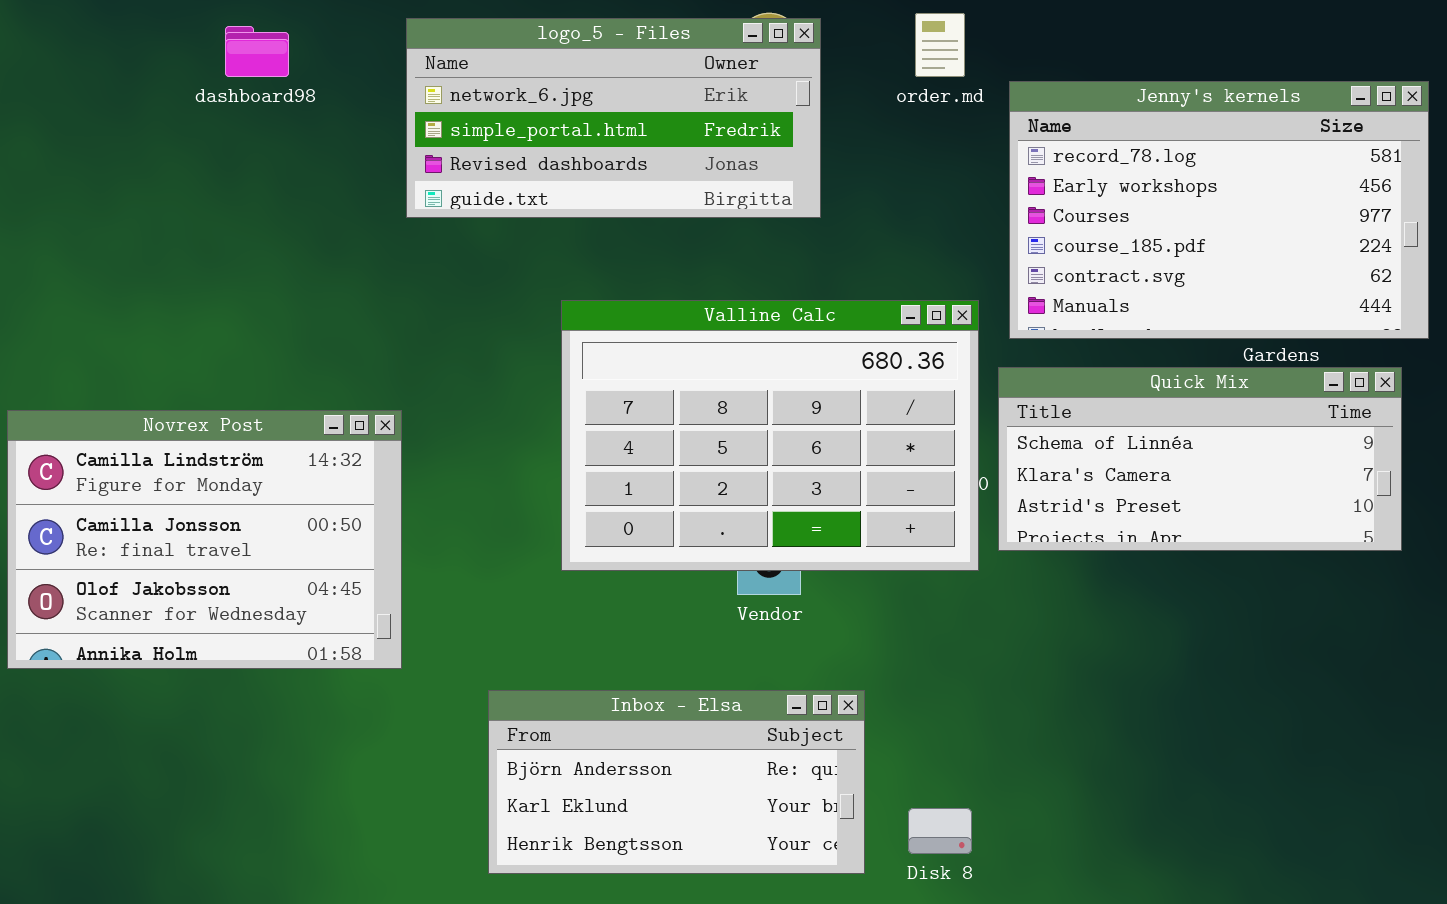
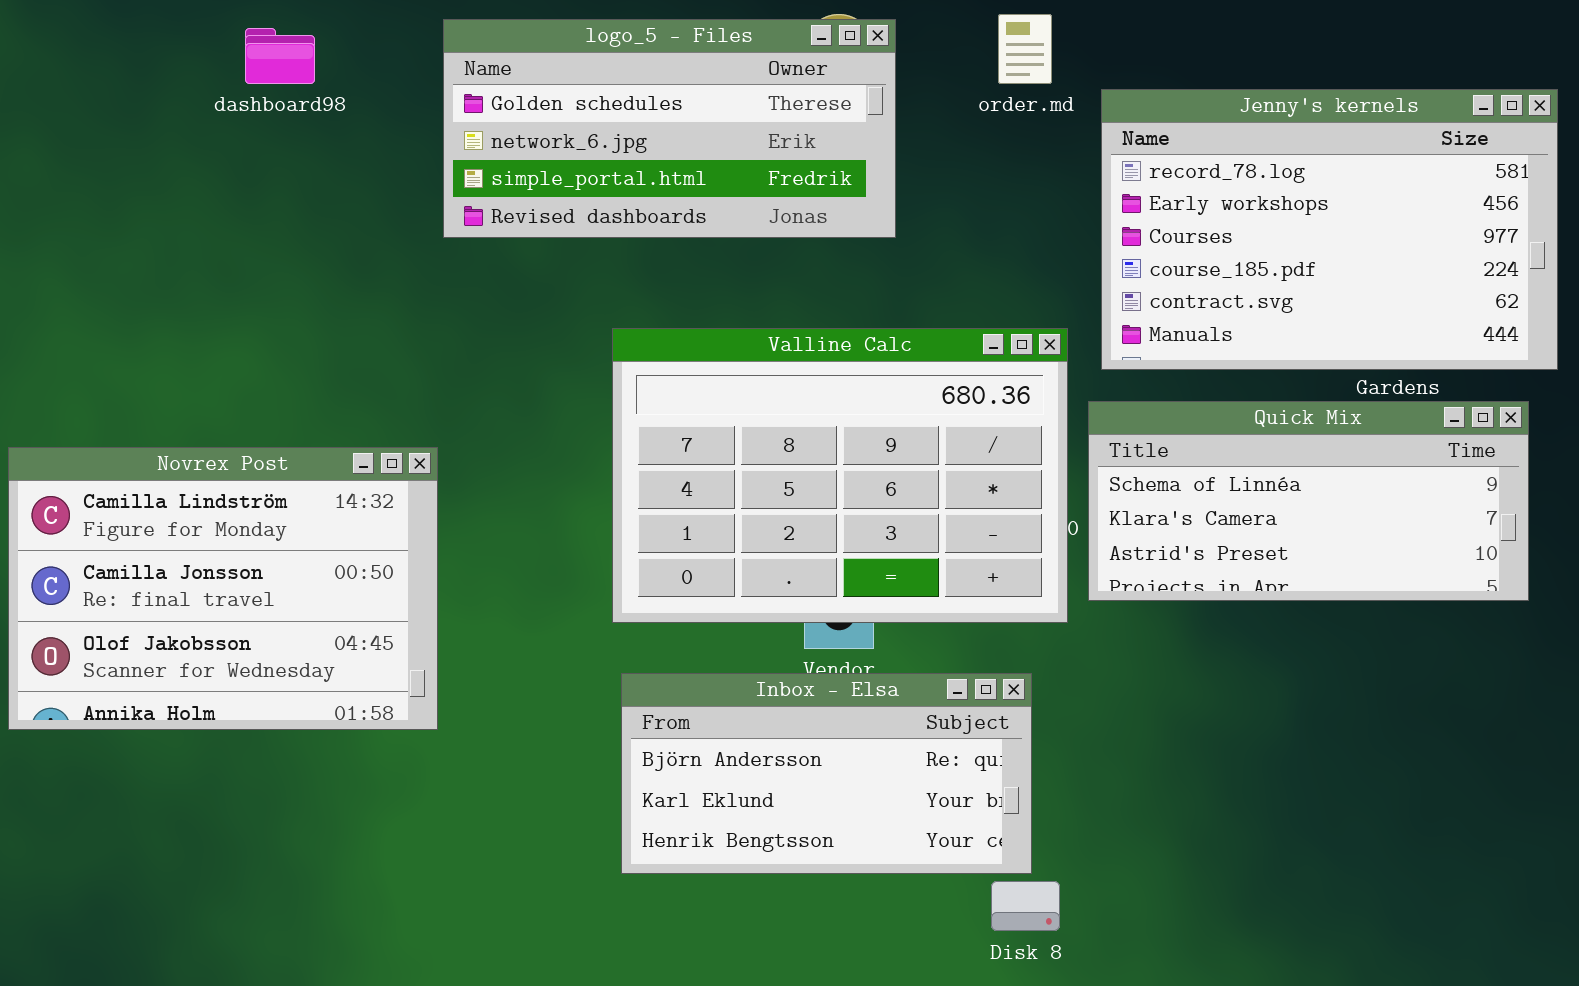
logo_5 - Files: [406,18,821,218] -> [443,19,896,238], scrolled up 1 row
Inbox - Elsa: [488,690,865,874] -> [621,673,1032,874], moved

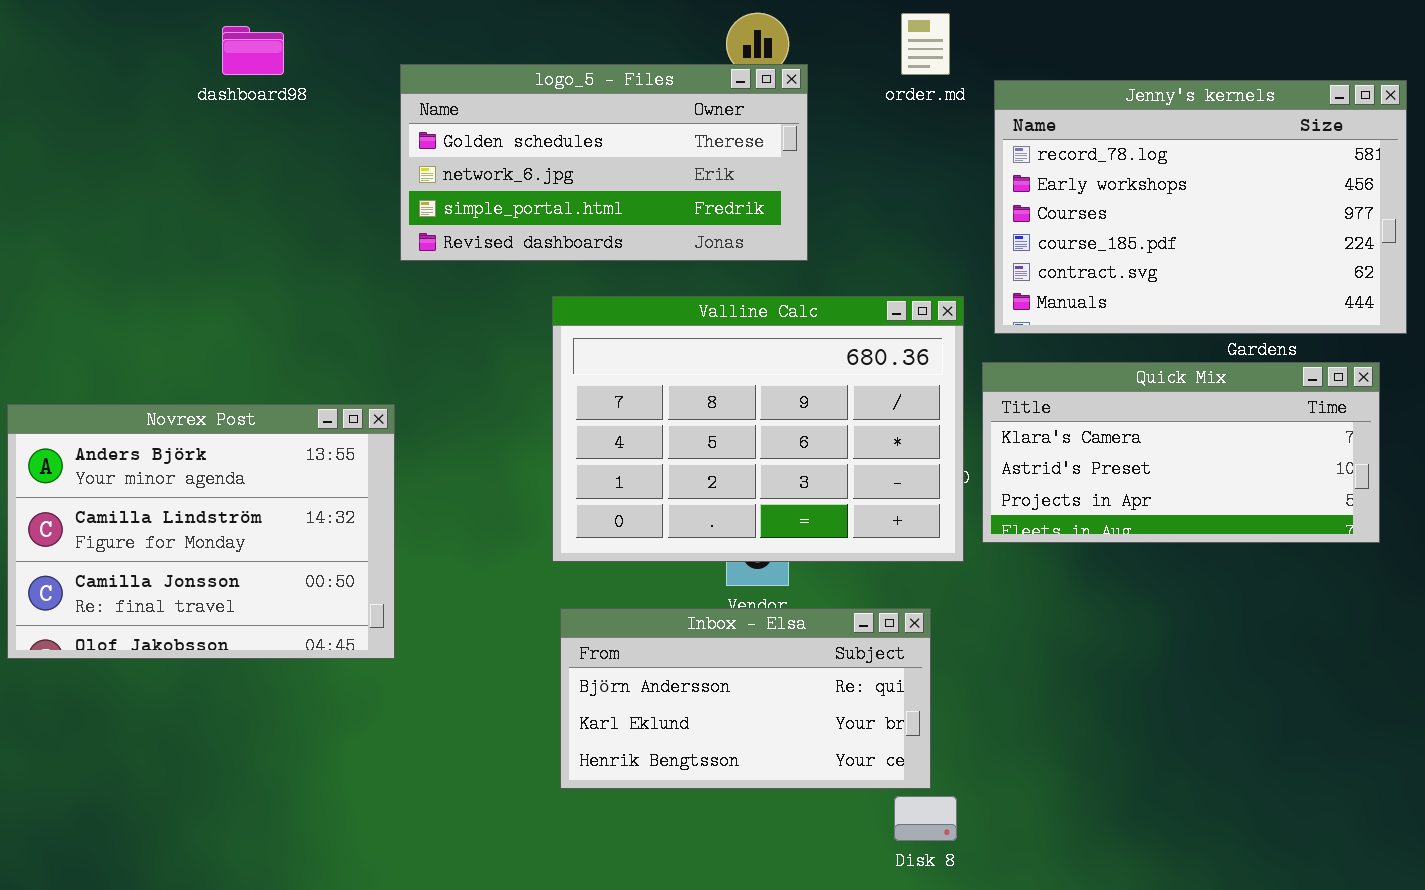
logo_5 - Files: [443,19,896,238] -> [400,64,808,261], moved
Quick Mix: [1088,401,1529,601] -> [982,362,1380,543], scrolled down 1 row
Novrex Post: [8,447,438,730] -> [7,404,395,659], scrolled up 1 row

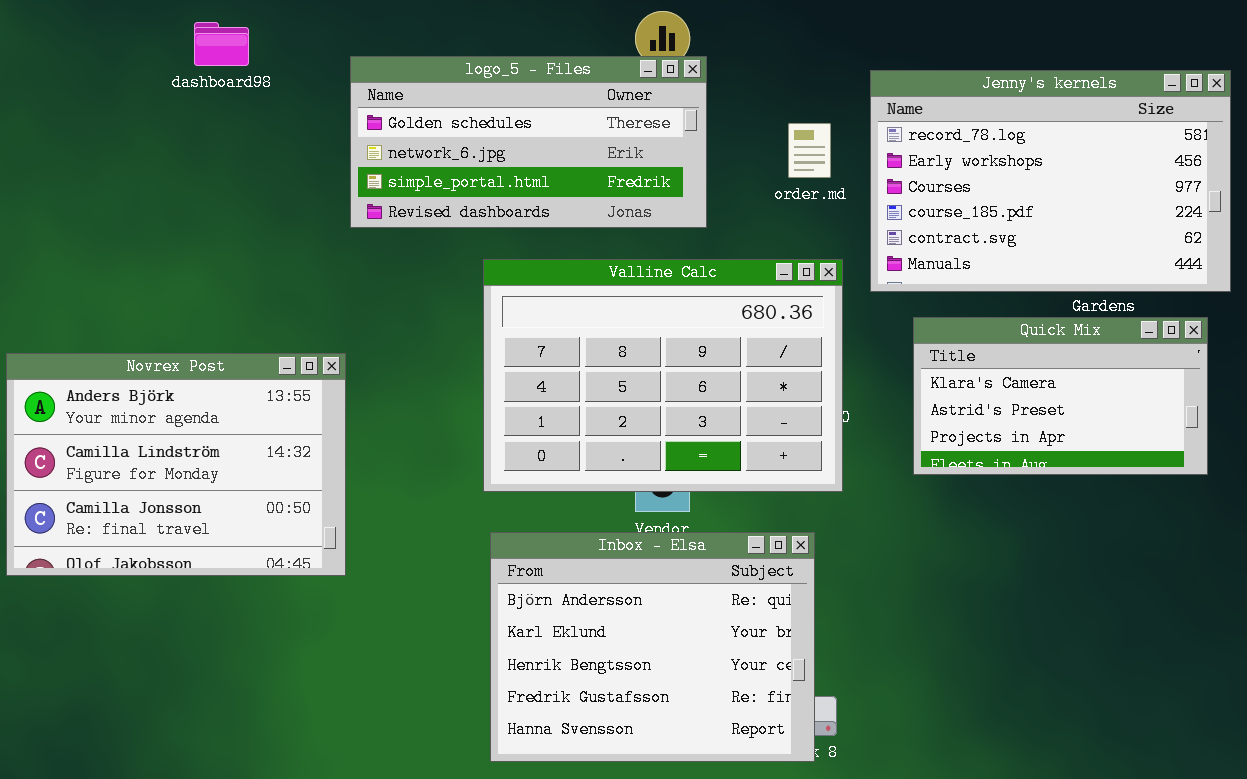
order.md: [901,13,950,75] -> [788,123,831,178], moved
Quick Mix: [982,362,1380,543] -> [913,317,1208,475], resized
Inbox - Elsa: [560,608,931,789] -> [490,532,815,762], resized

